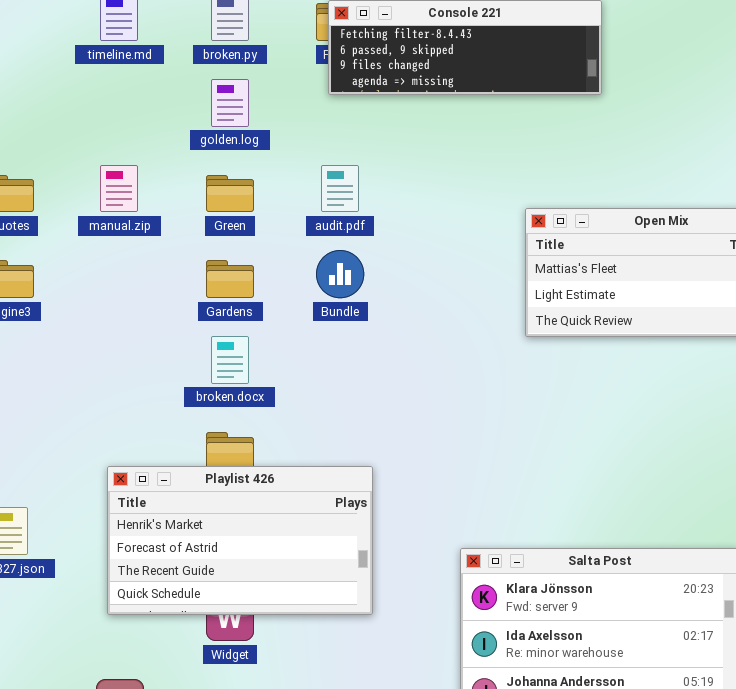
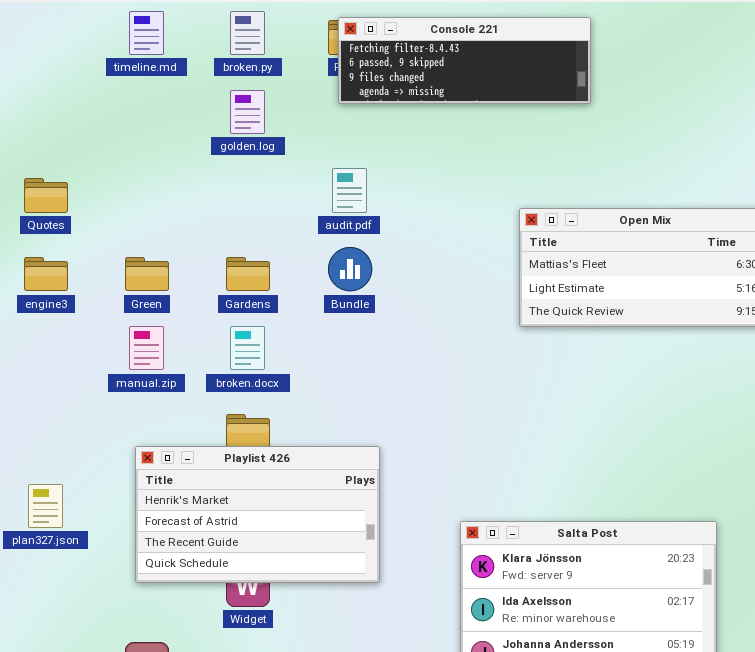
manual.zip: [100,165,138,212] -> [129,326,164,370], moved
Green: [206,175,254,212] -> [125,257,169,291], moved

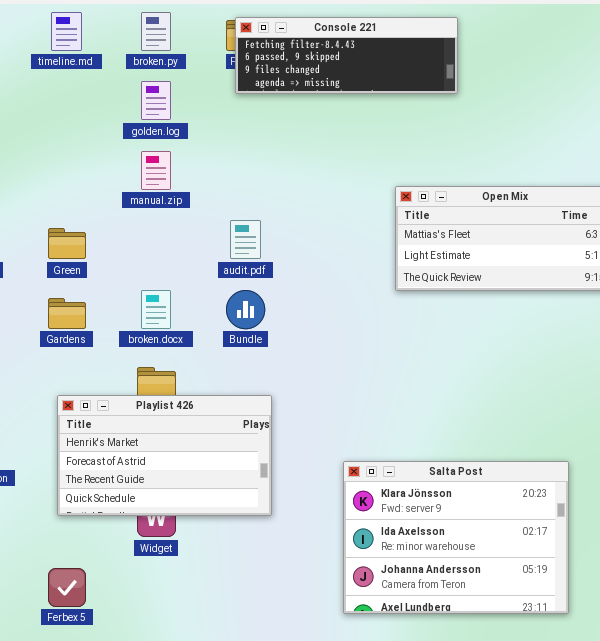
audit.pdf: [332,168,367,213] -> [230,220,261,259], moved
Bundle: [328,247,372,291] -> [226,290,265,329], moved
Gardens: [226,257,270,291] -> [48,298,86,329], moved
manual.zip: [129,326,164,370] -> [141,151,171,190], moved

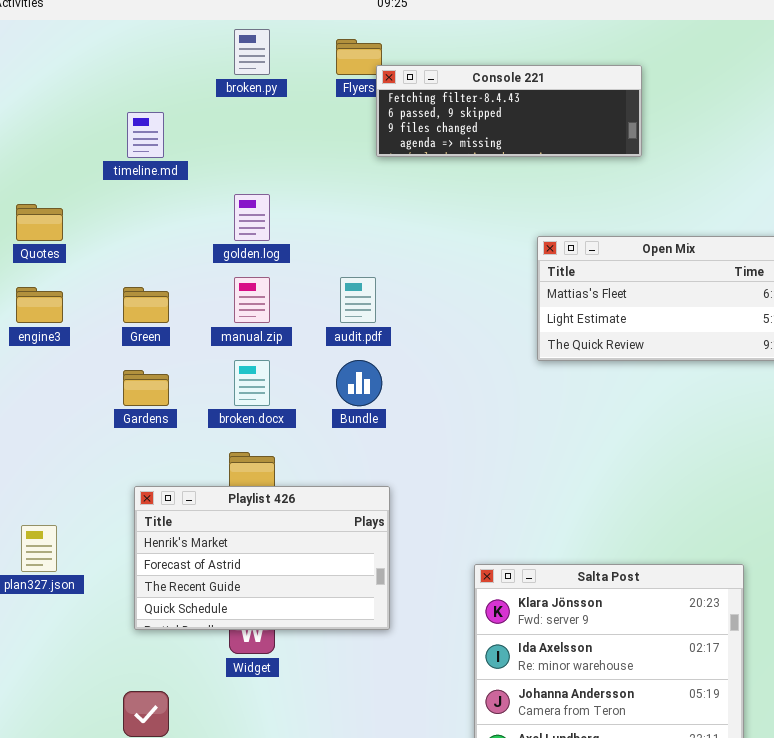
timeline.md: [51,12,82,51] -> [127,112,164,158], moved
Console 221: [235,17,458,94] -> [376,65,642,157], moved
golden.log: [141,81,171,120] -> [234,194,270,241], moved
manual.zip: [141,151,171,190] -> [234,277,270,323], moved

